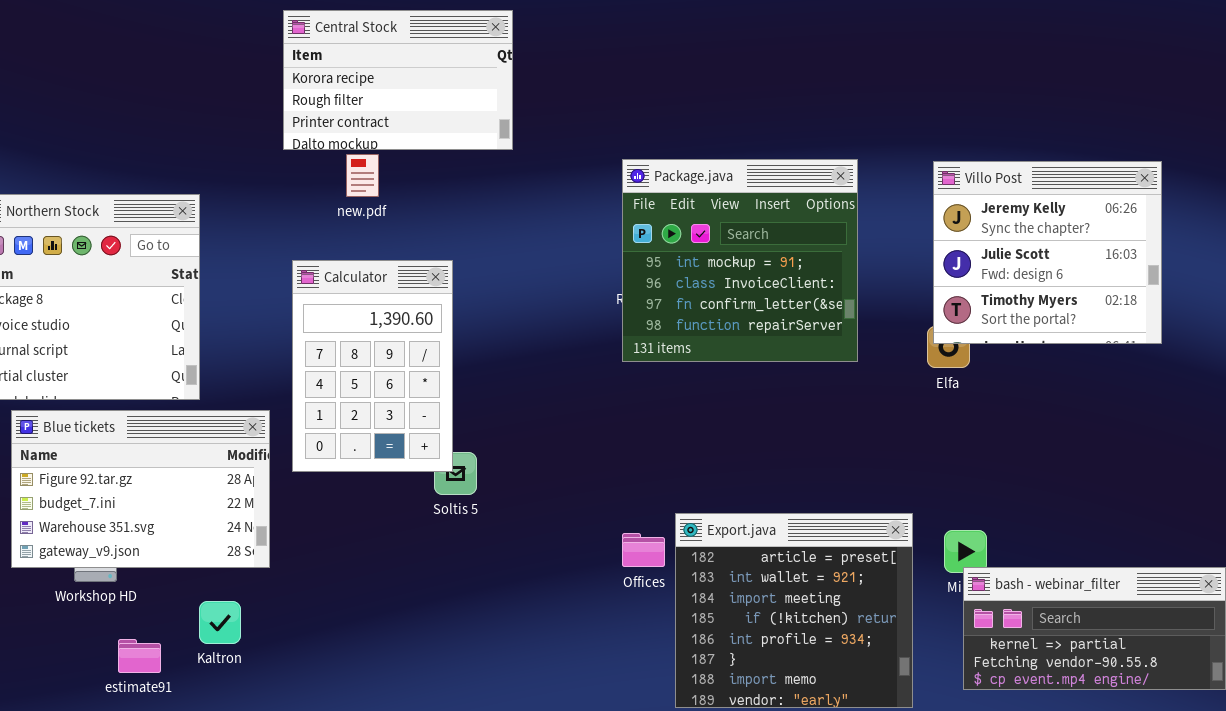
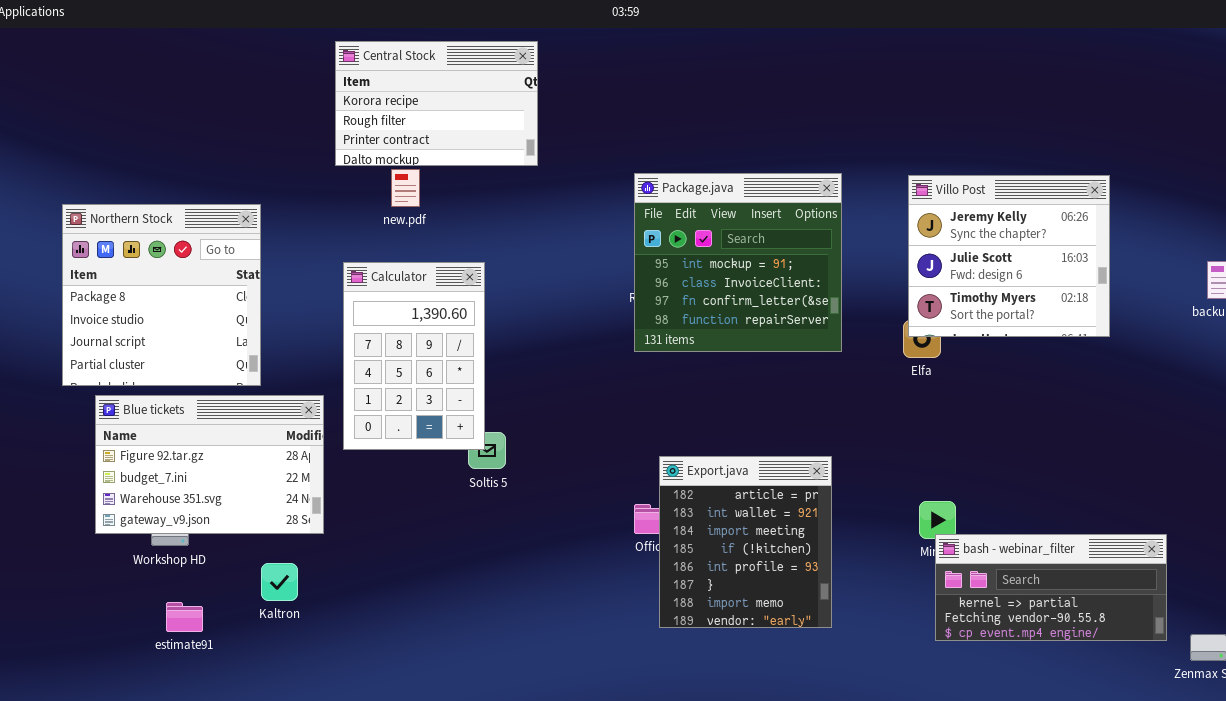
Export.java: [675,513,913,708] -> [659,456,832,628], moved, resized
estimate91: [118,639,161,673] -> [166,602,203,632], moved

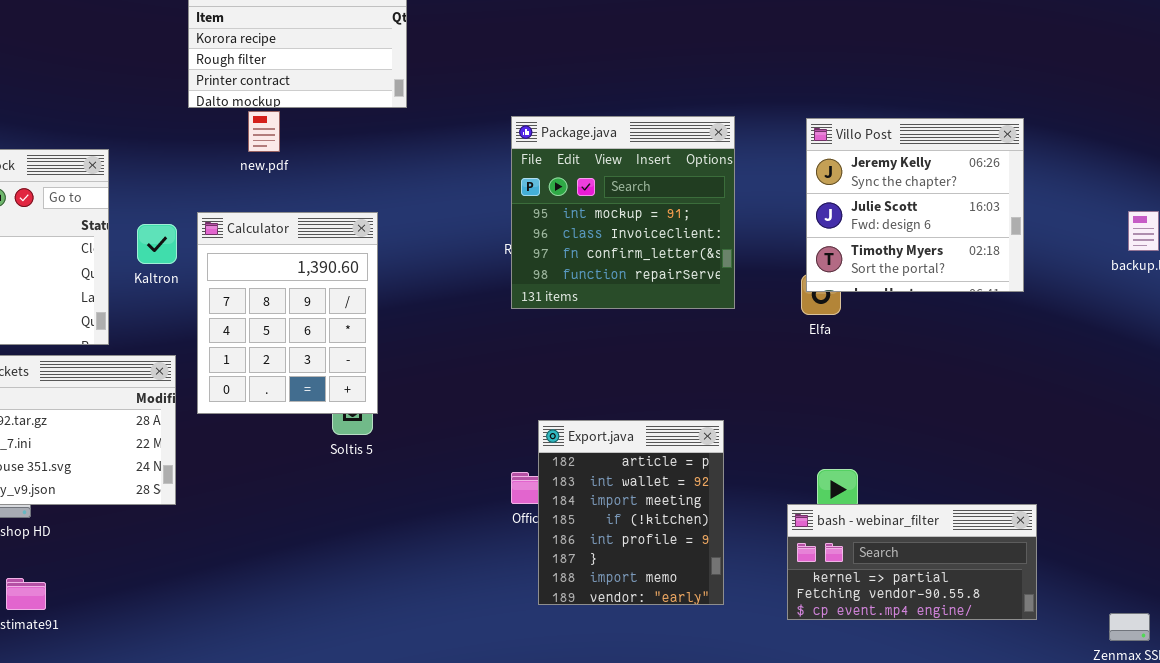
Calculator: [343,262,485,450] -> [197,212,378,414], resized
bash - webinar_filter: [935,534,1167,641] -> [787,504,1037,620], moved
Kaltron: [261,563,298,601] -> [137,224,177,264], moved

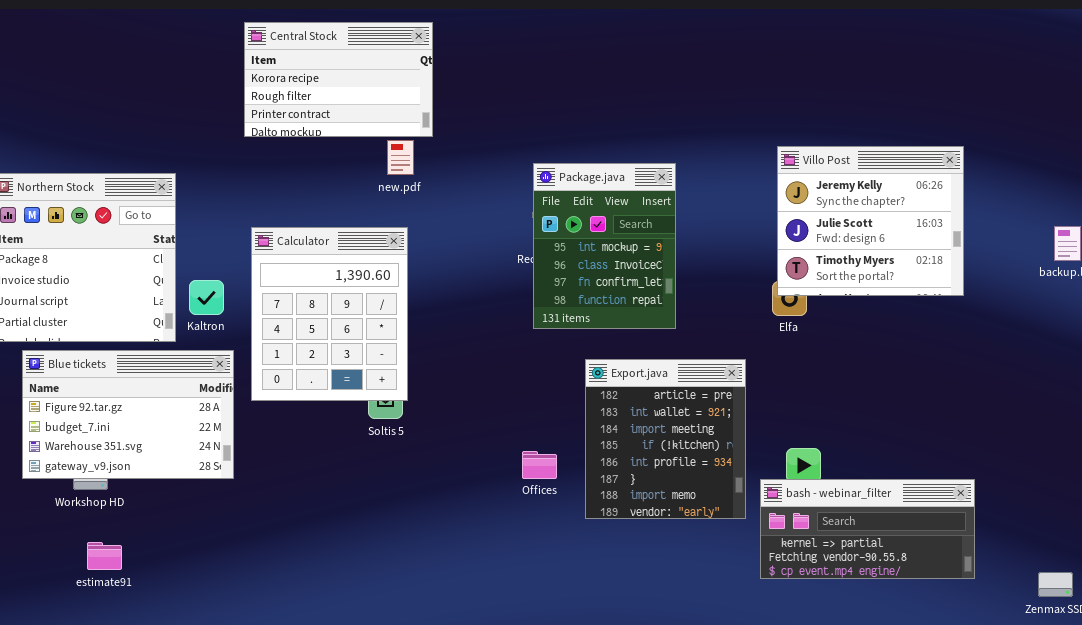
new.pdf: [248,111,280,152] -> [387,140,414,175], moved
Package.java: [511,116,735,309] -> [533,163,676,329], moved, resized
Kaltron: [137,224,177,264] -> [189,280,224,315], moved
Export.java: [538,420,724,605] -> [585,359,746,519], moved

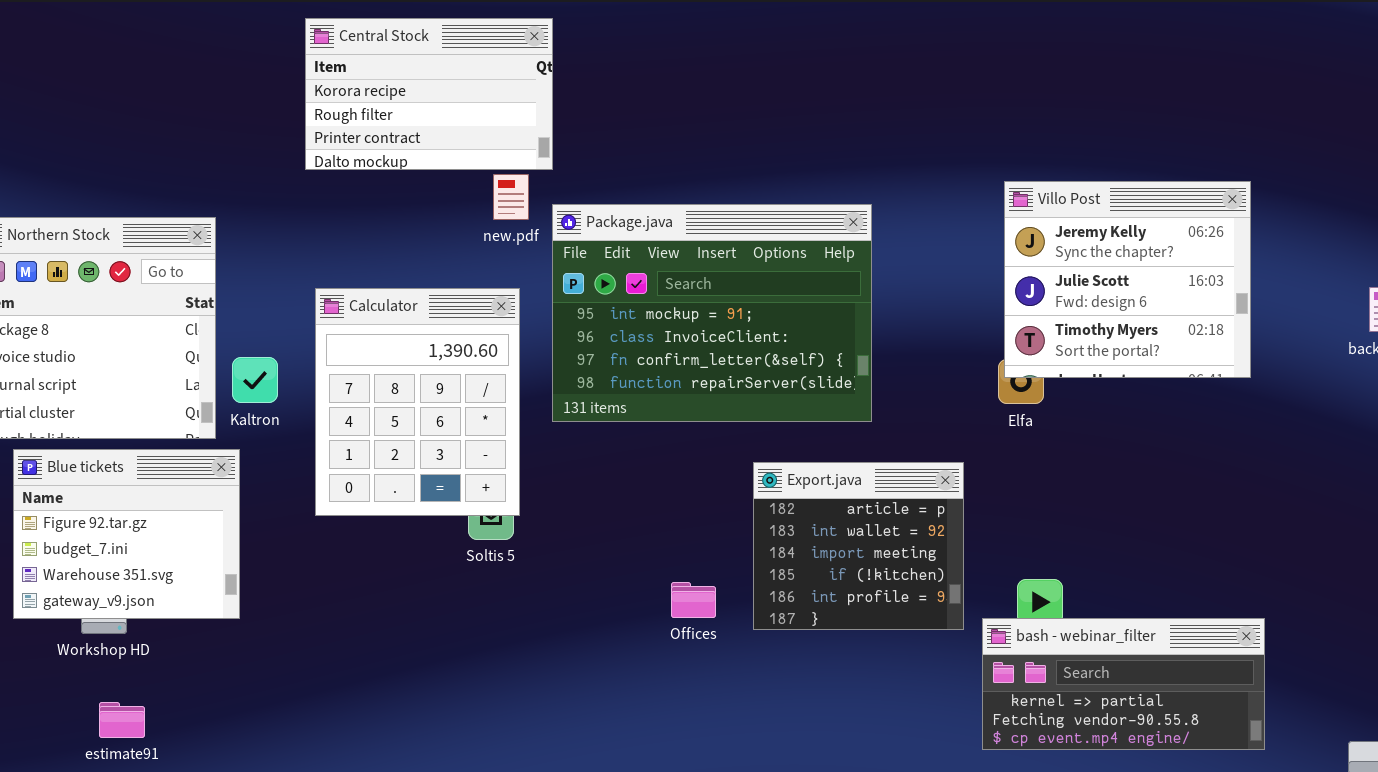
Package.java: [533,163,676,329] -> [552,204,872,422], resized
Blue tickets: [22,350,234,479] -> [13,449,240,619], resized
Export.java: [585,359,746,519] -> [753,462,964,630], resized

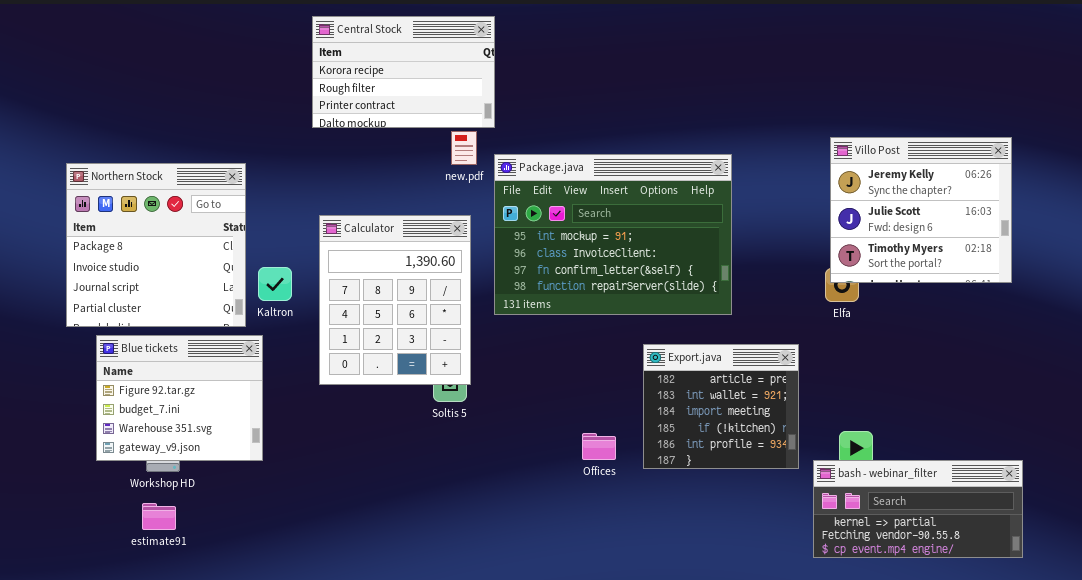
estimate91: [99,702,145,738] -> [142,503,176,530], moved

